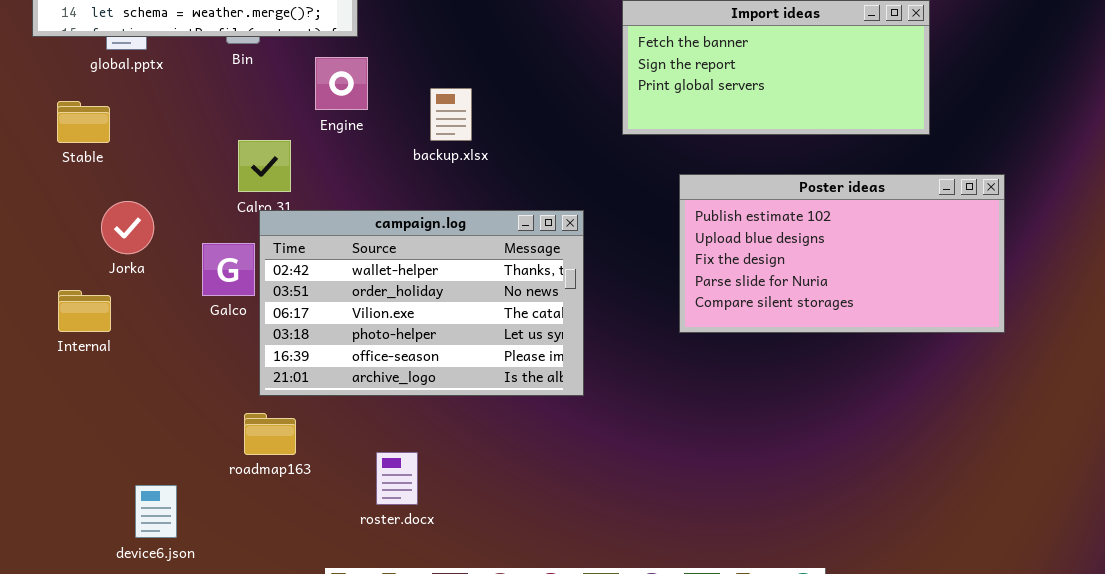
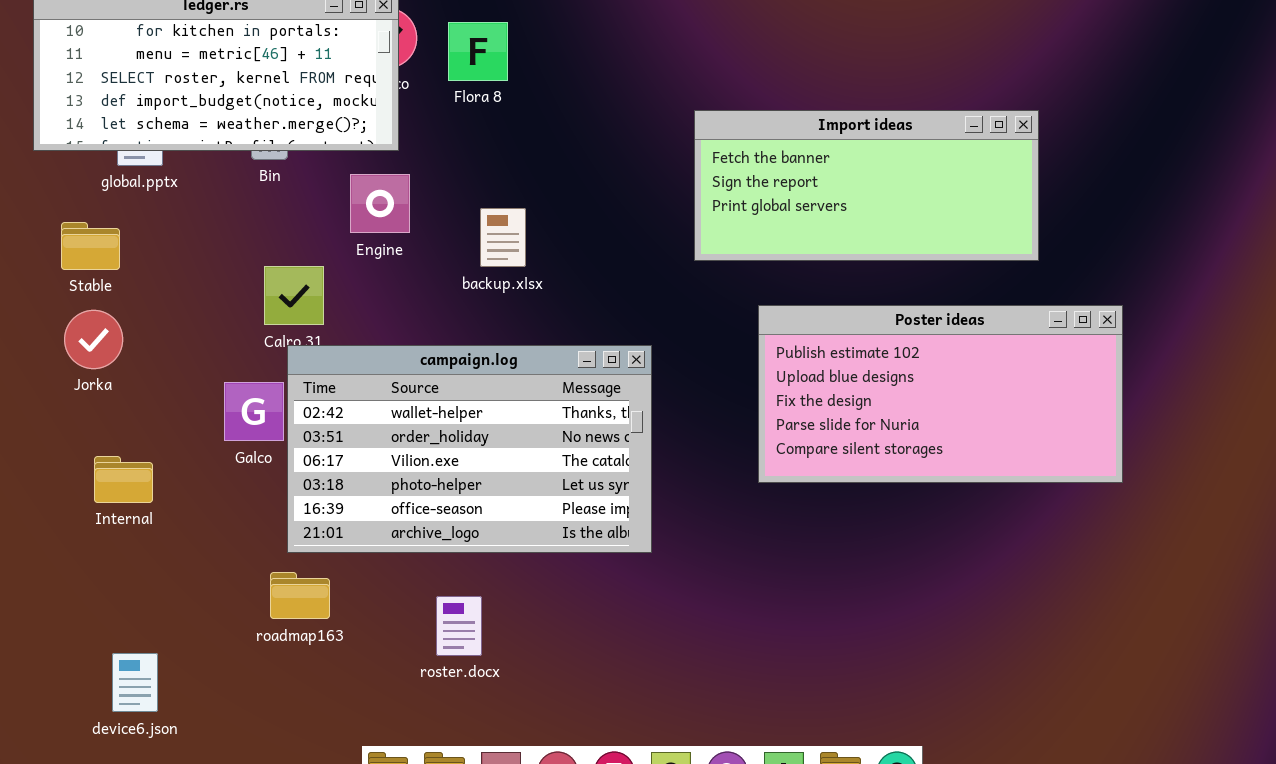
Jorka: [101,201,154,254] -> [64,310,123,369], moved
Internal: [58,290,111,332] -> [94,456,153,503], moved
roster.docx: [376,452,418,505] -> [436,596,482,656], moved
device6.json: [135,485,177,538] -> [112,653,158,712], moved

